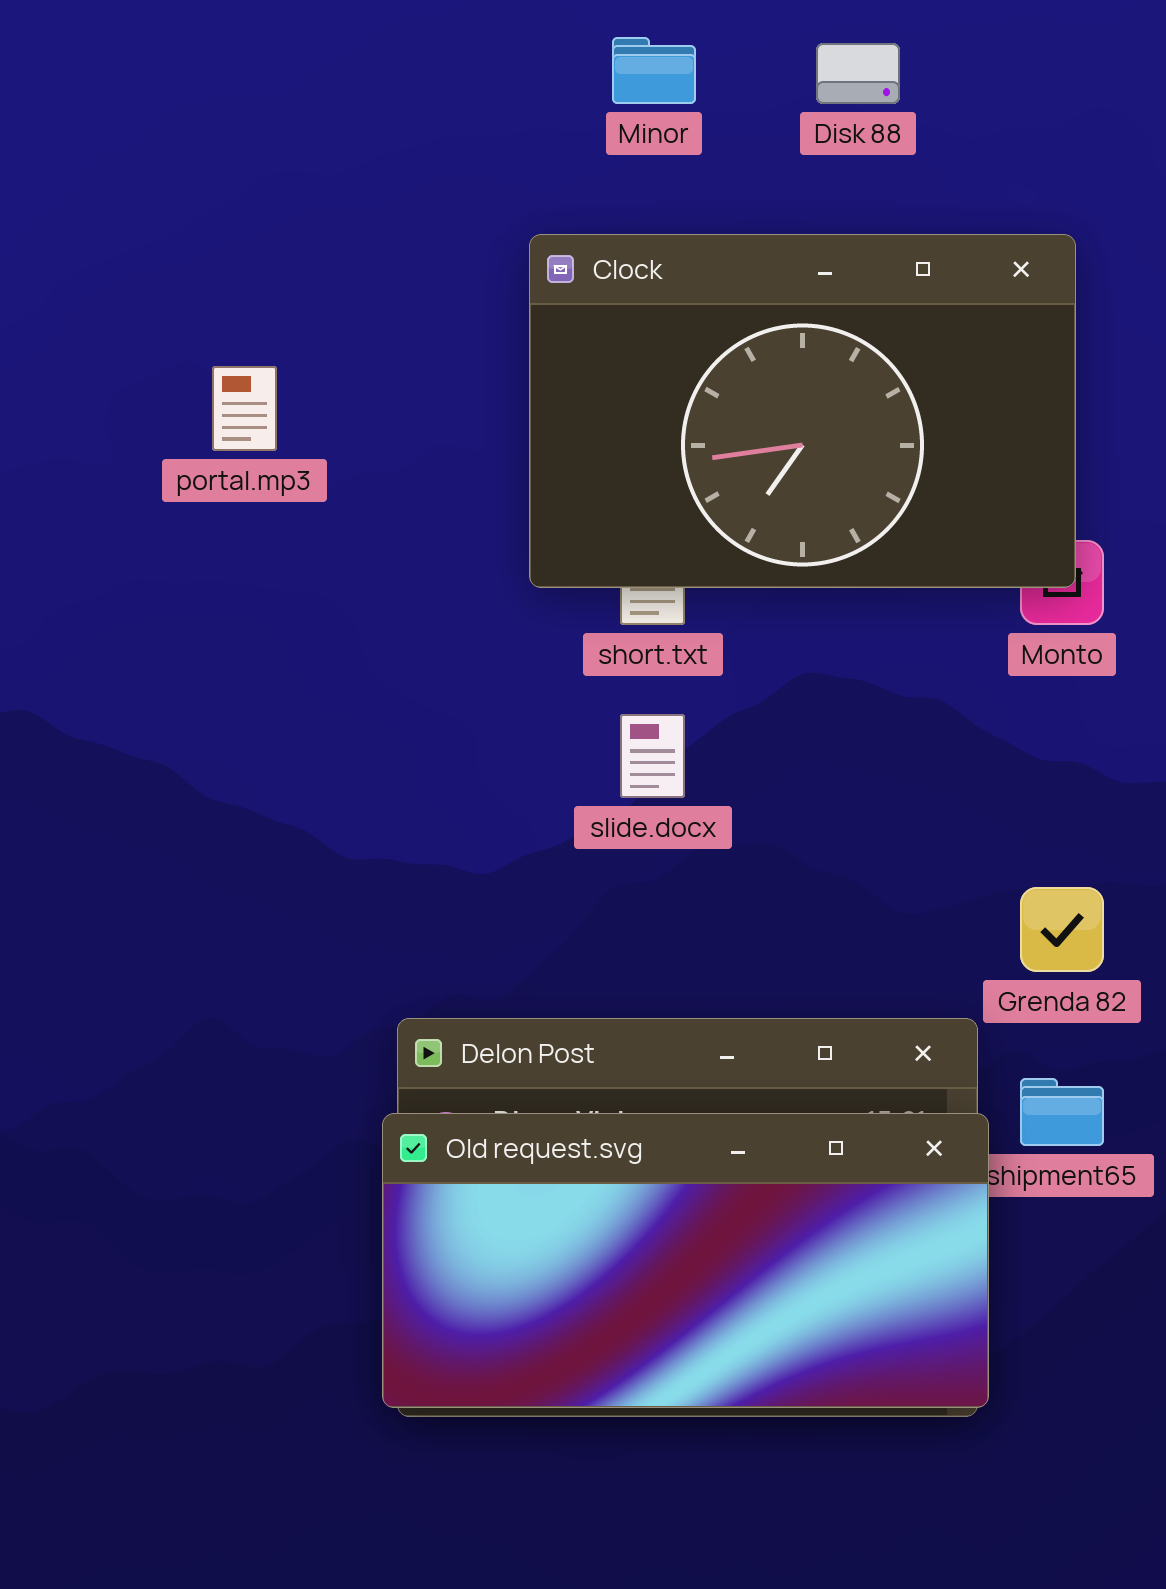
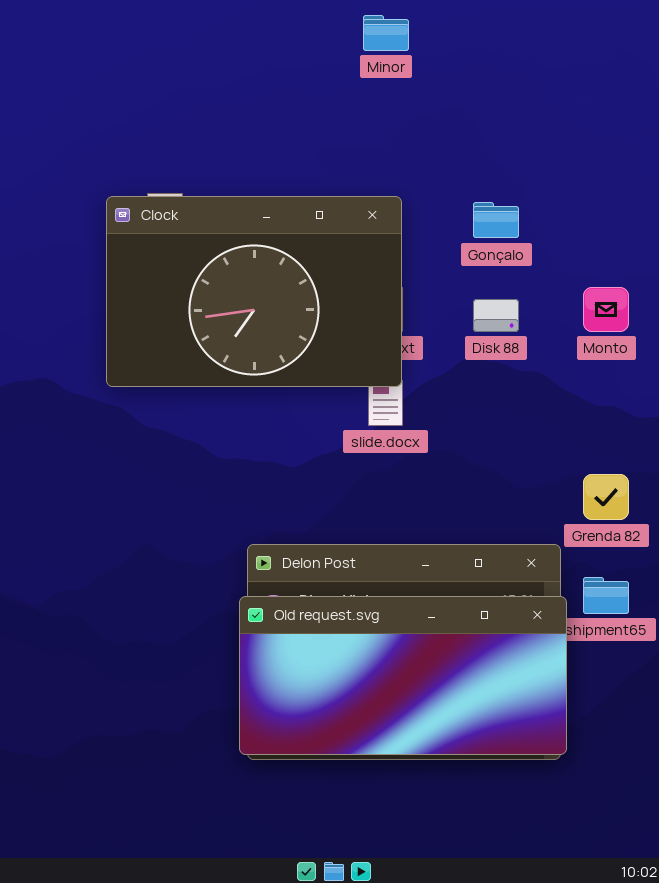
Disk 88: [816,43,900,104] -> [473,299,519,332], moved
Clock: [529,234,1076,588] -> [106,196,402,387], moved

